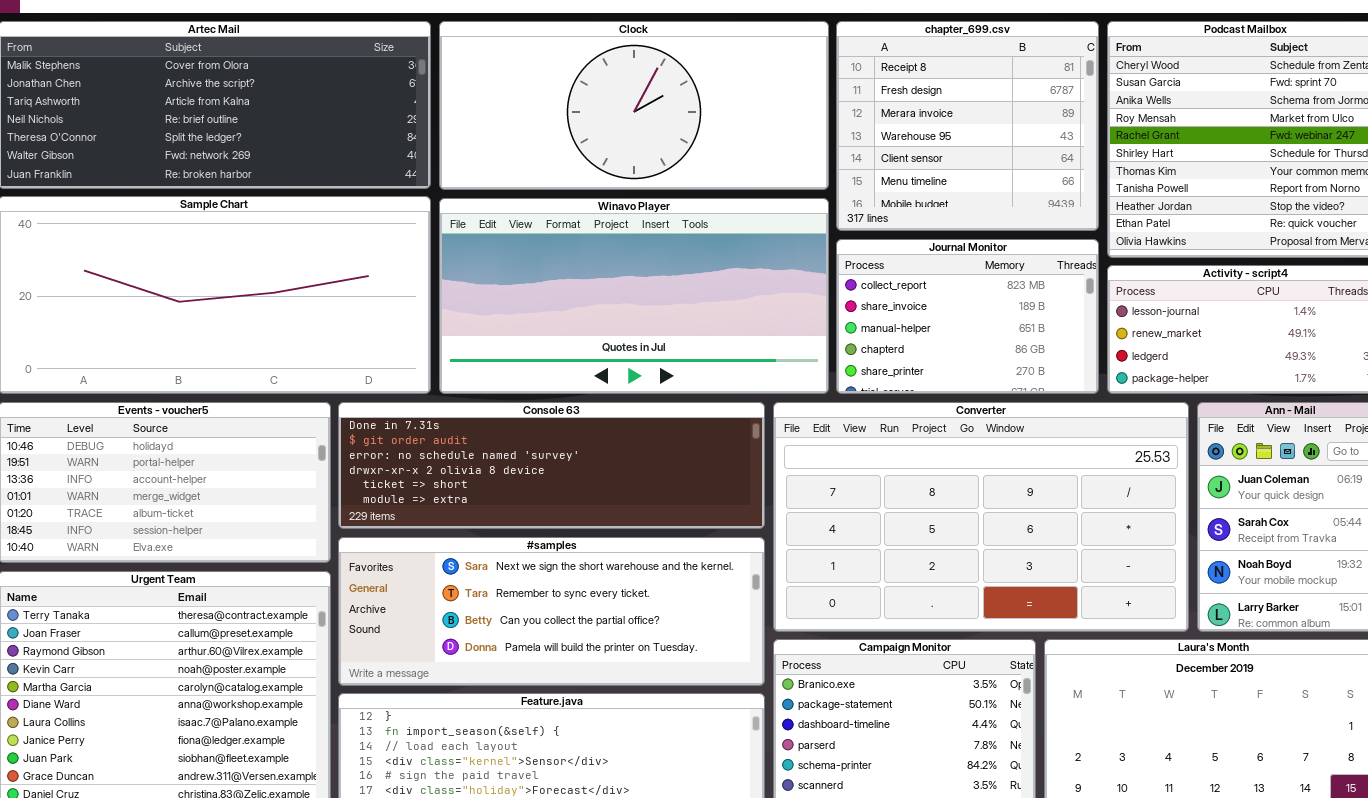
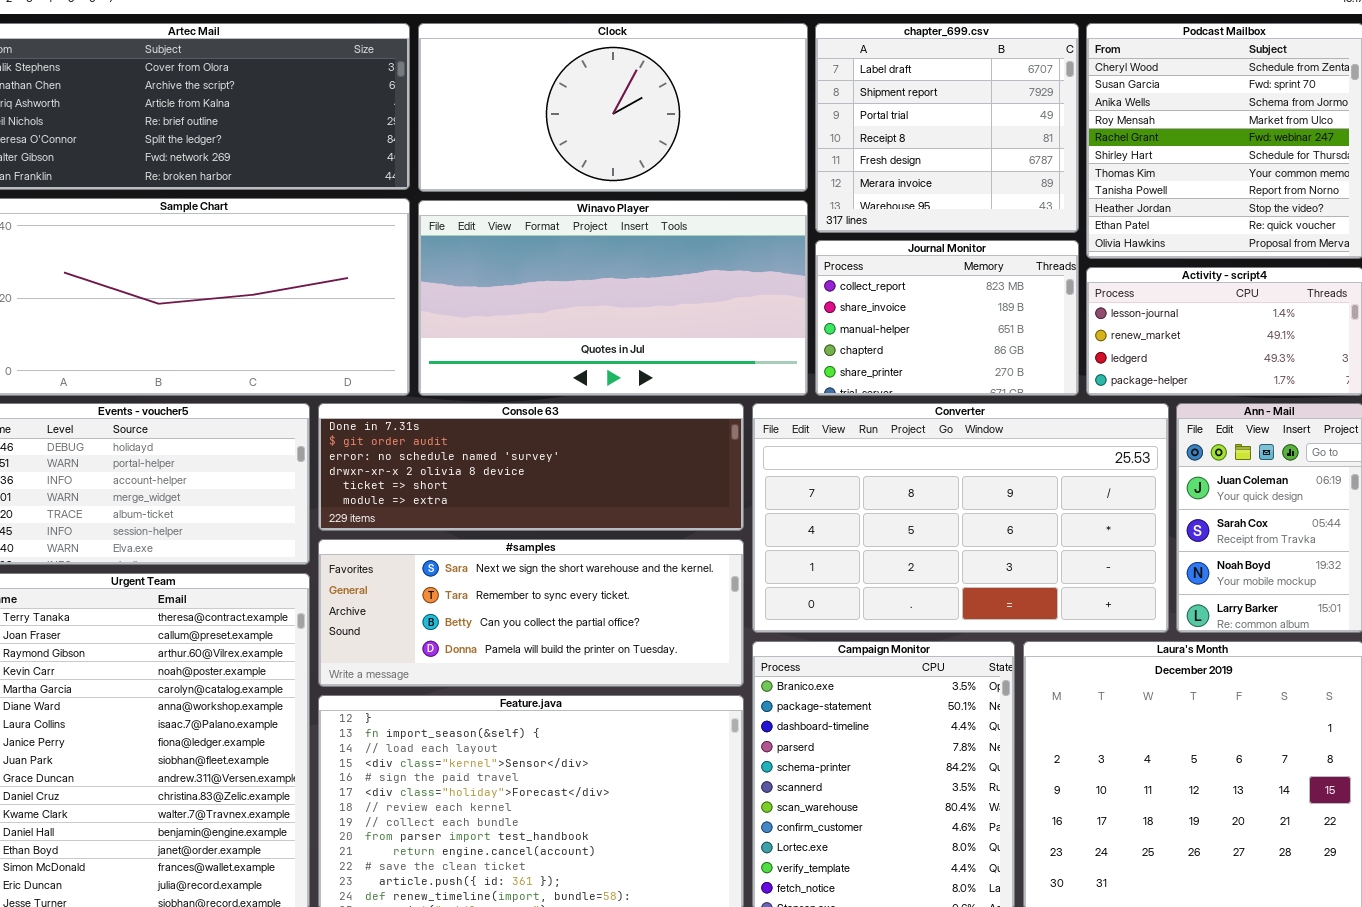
chapter_699.csv: [836,21,1099,231] -> [815,23,1079,233], scrolled up 3 rows

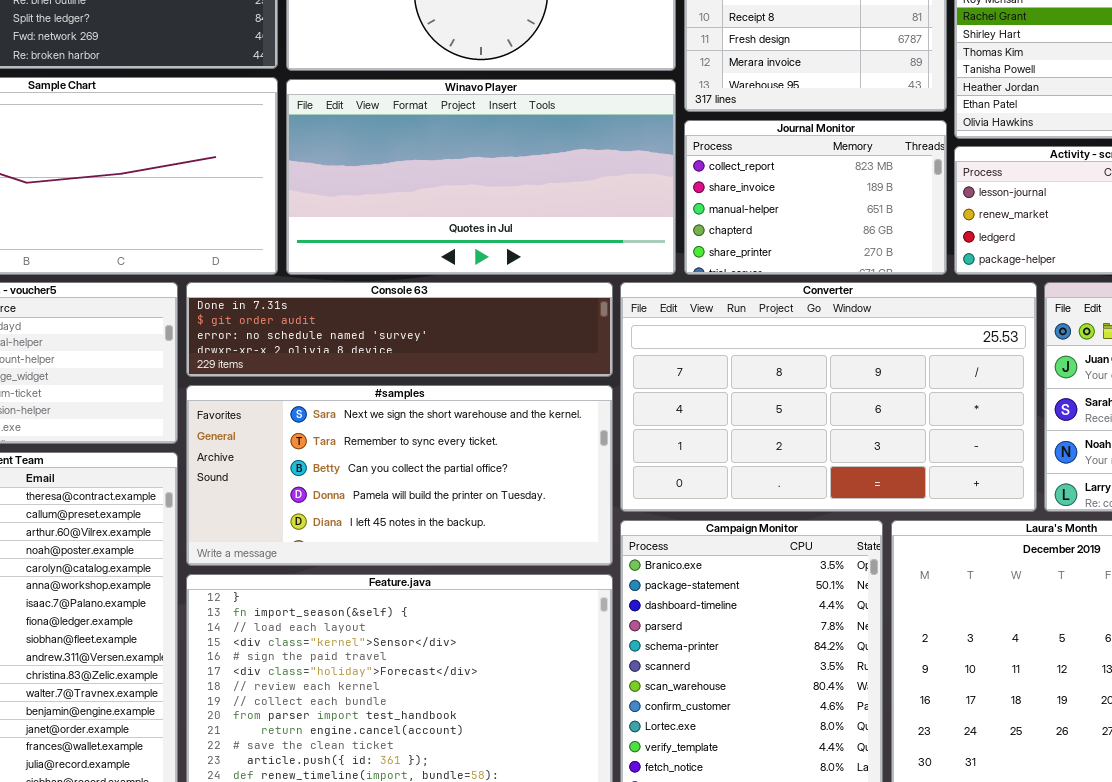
Console 63: [318,403,744,531] -> [186,282,613,377], resized
#samples: [318,539,744,687] -> [186,385,613,566], resized

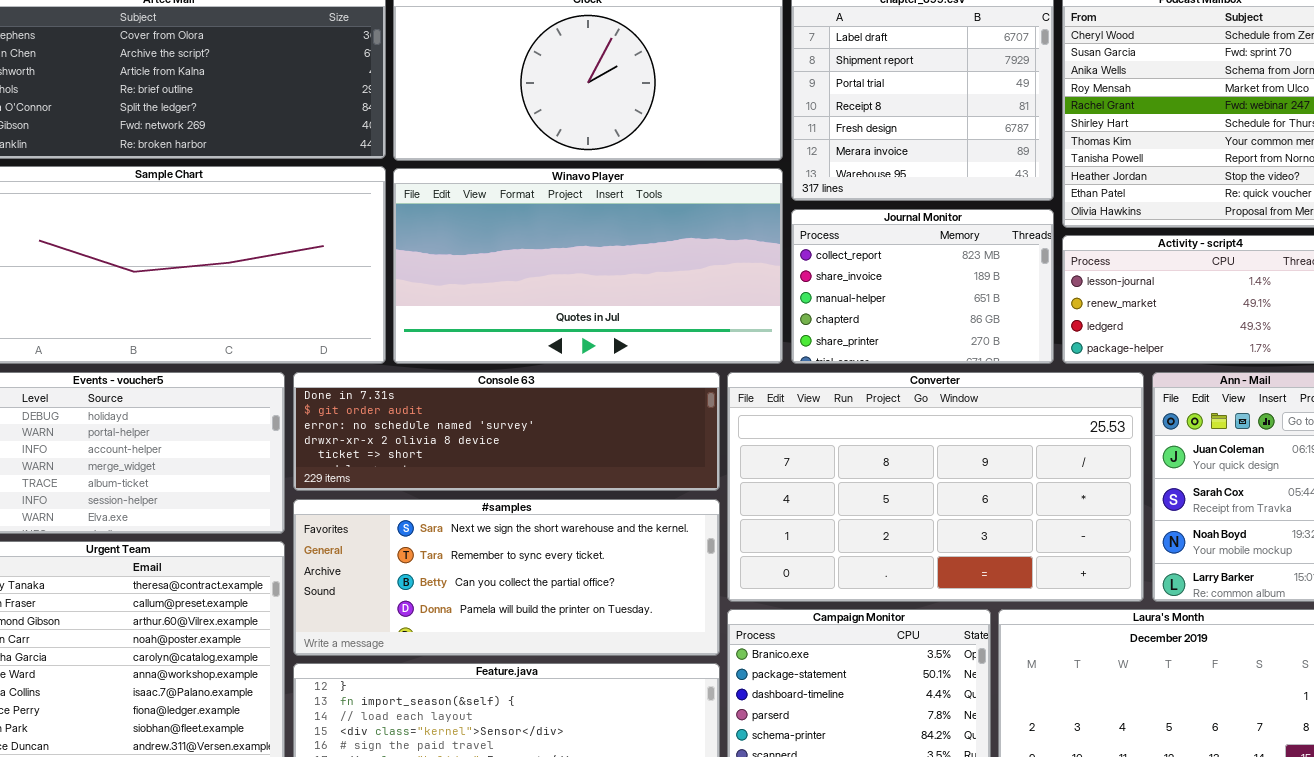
Console 63: [186,282,613,377] -> [293,372,720,491], resized
#samples: [186,385,613,566] -> [293,499,720,656], resized

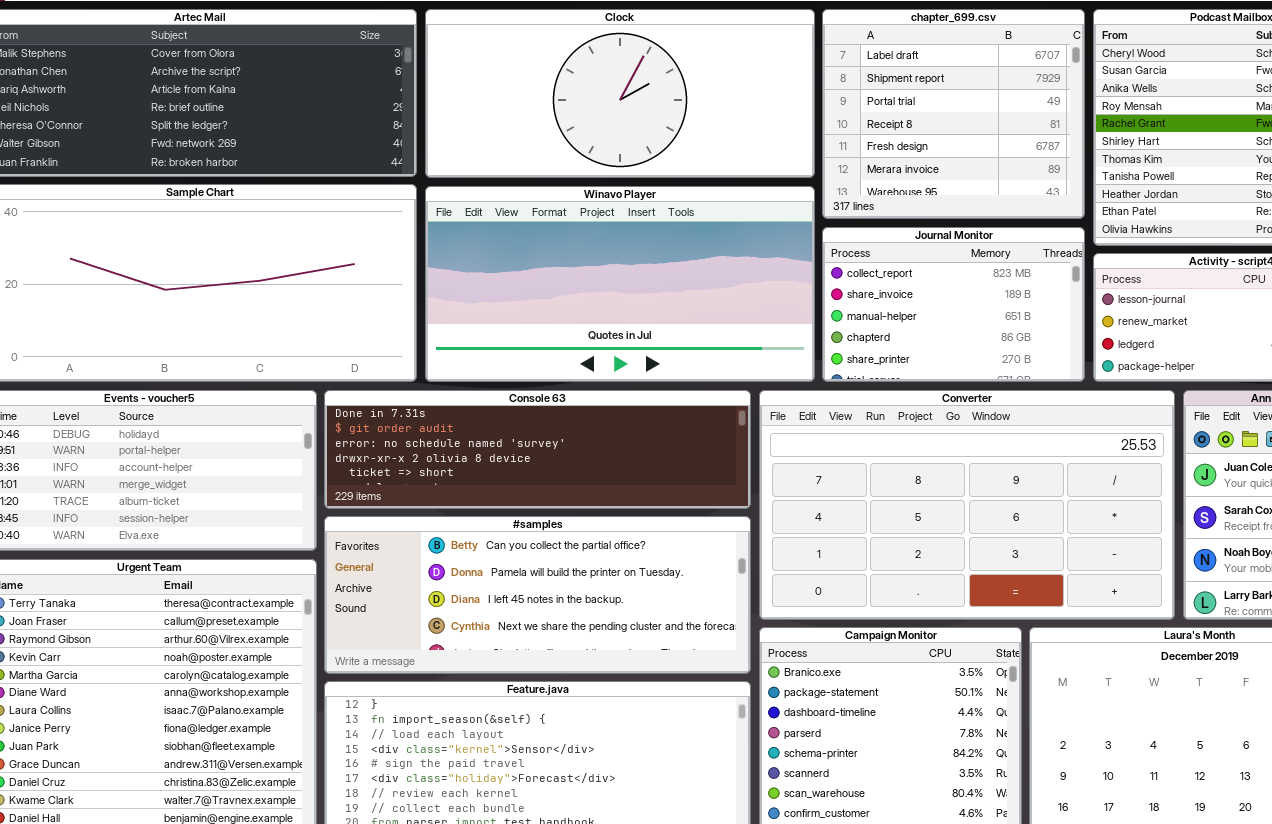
#samples: [293,499,720,656] -> [324,516,751,674], scrolled down 2 rows

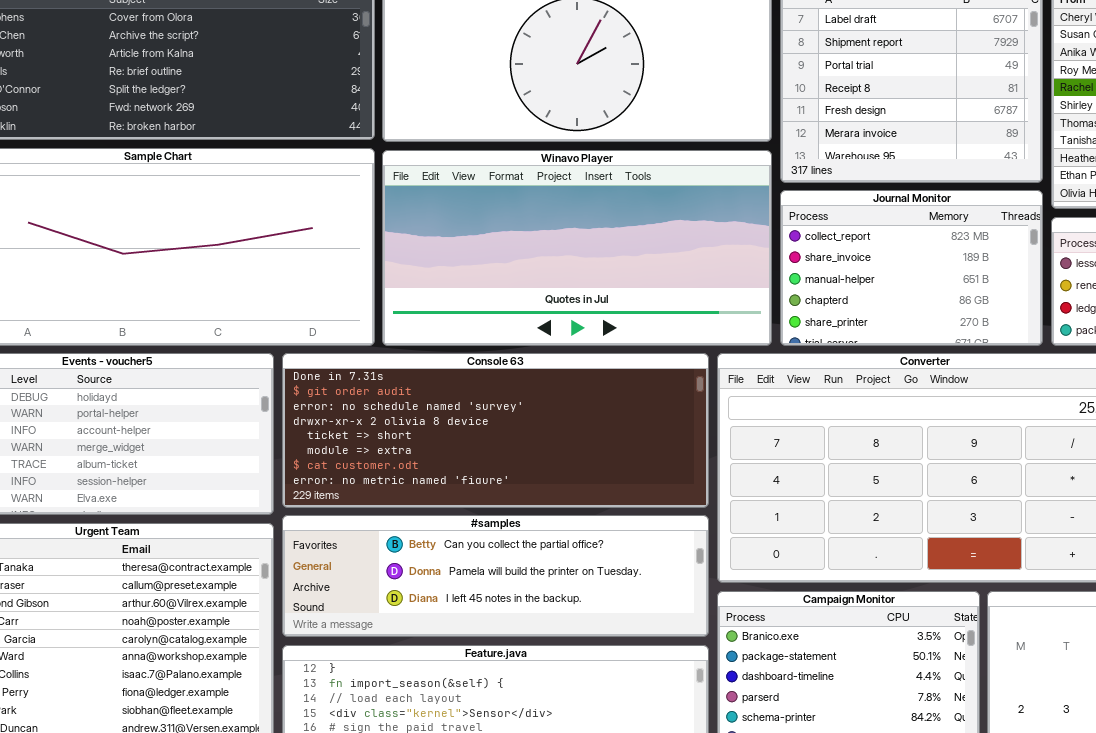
Console 63: [324,390,751,509] -> [282,353,709,508], resized
#samples: [324,516,751,674] -> [282,515,709,637], resized

